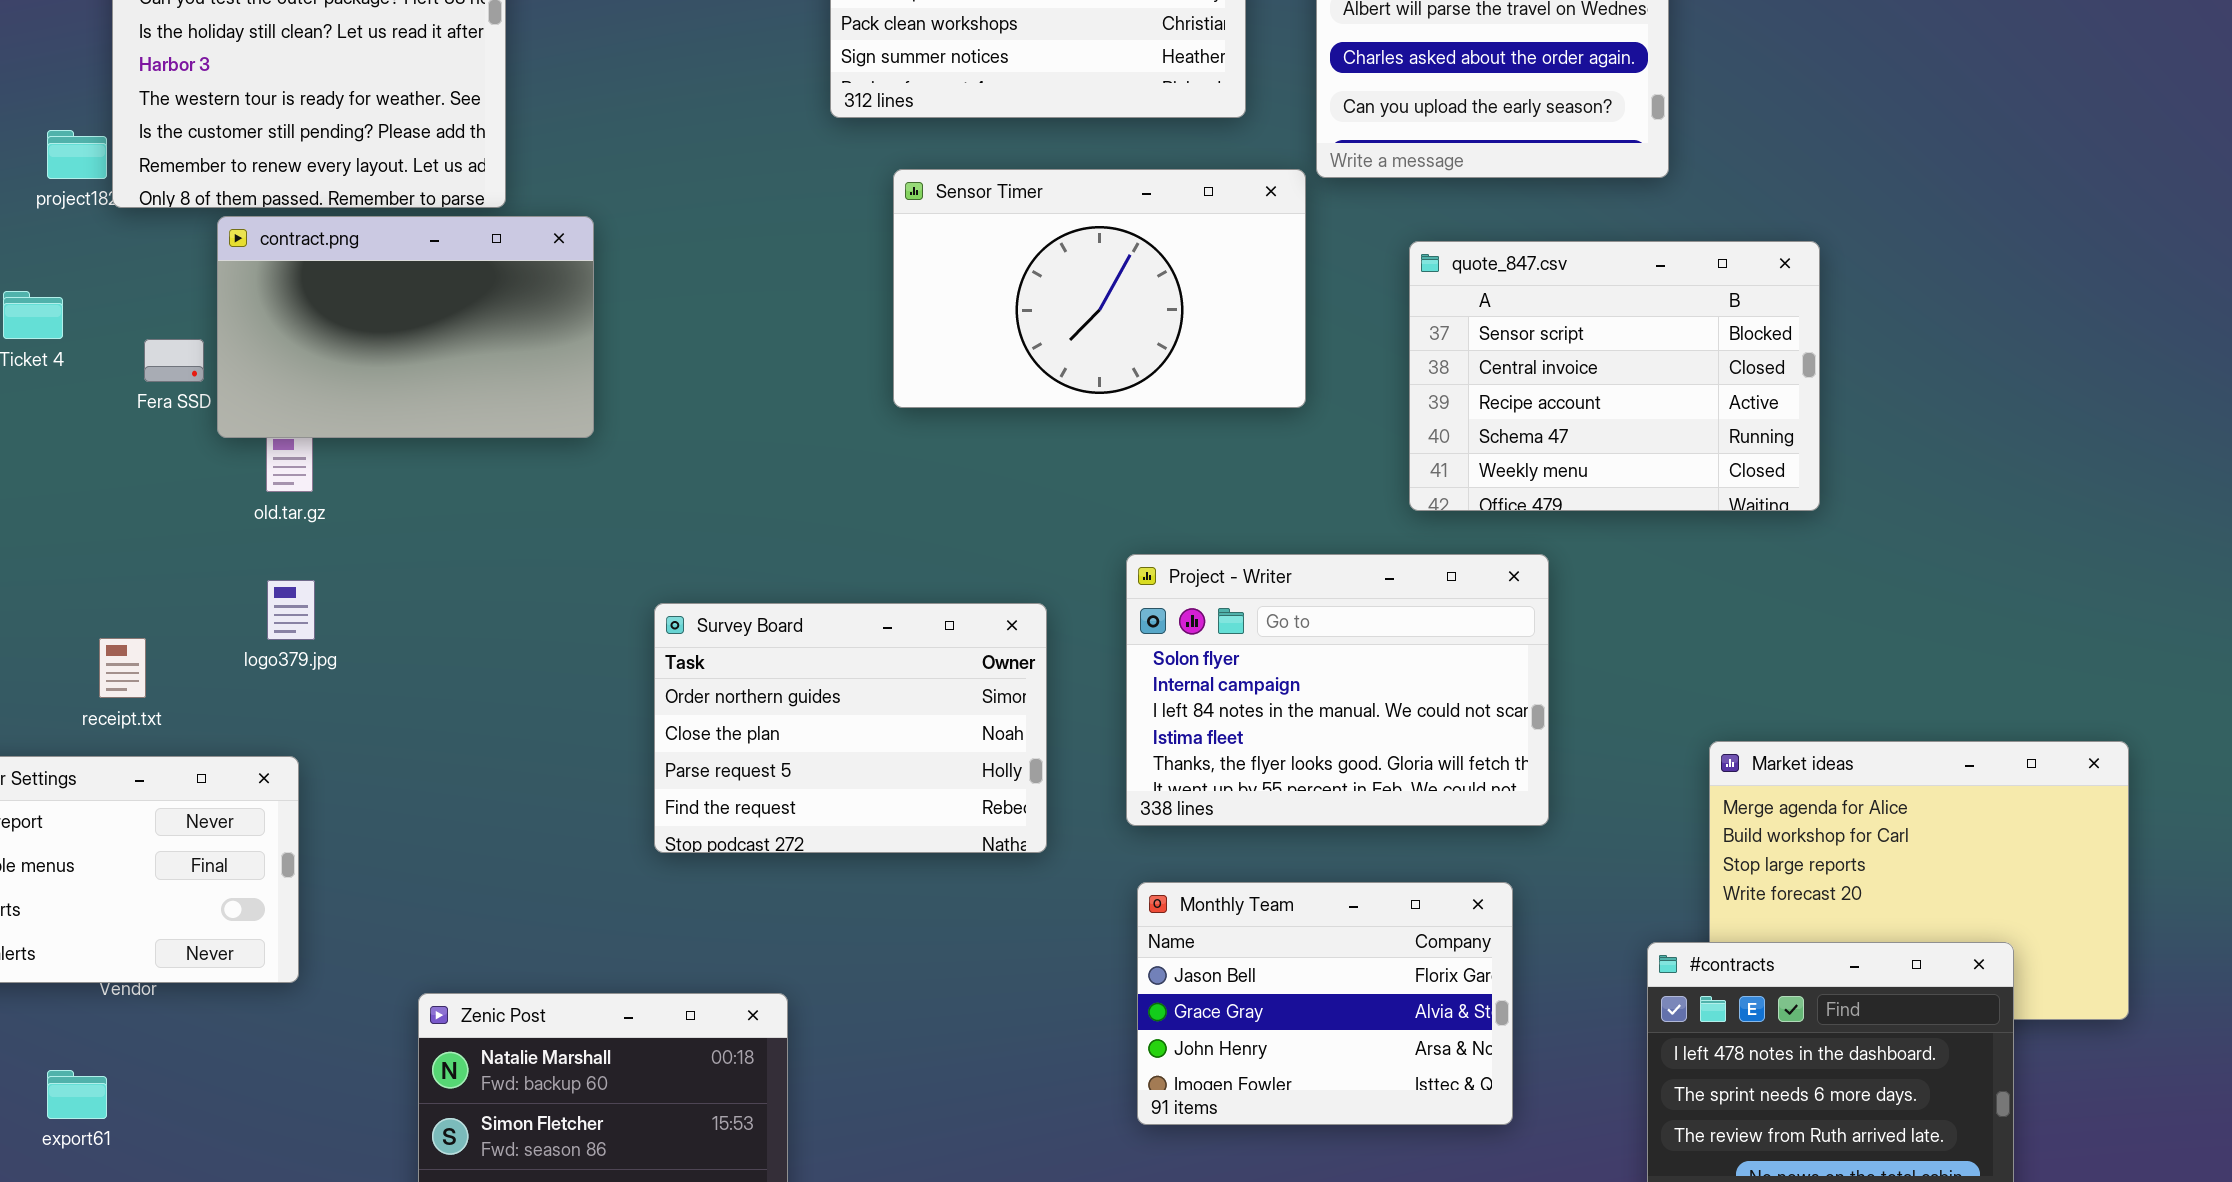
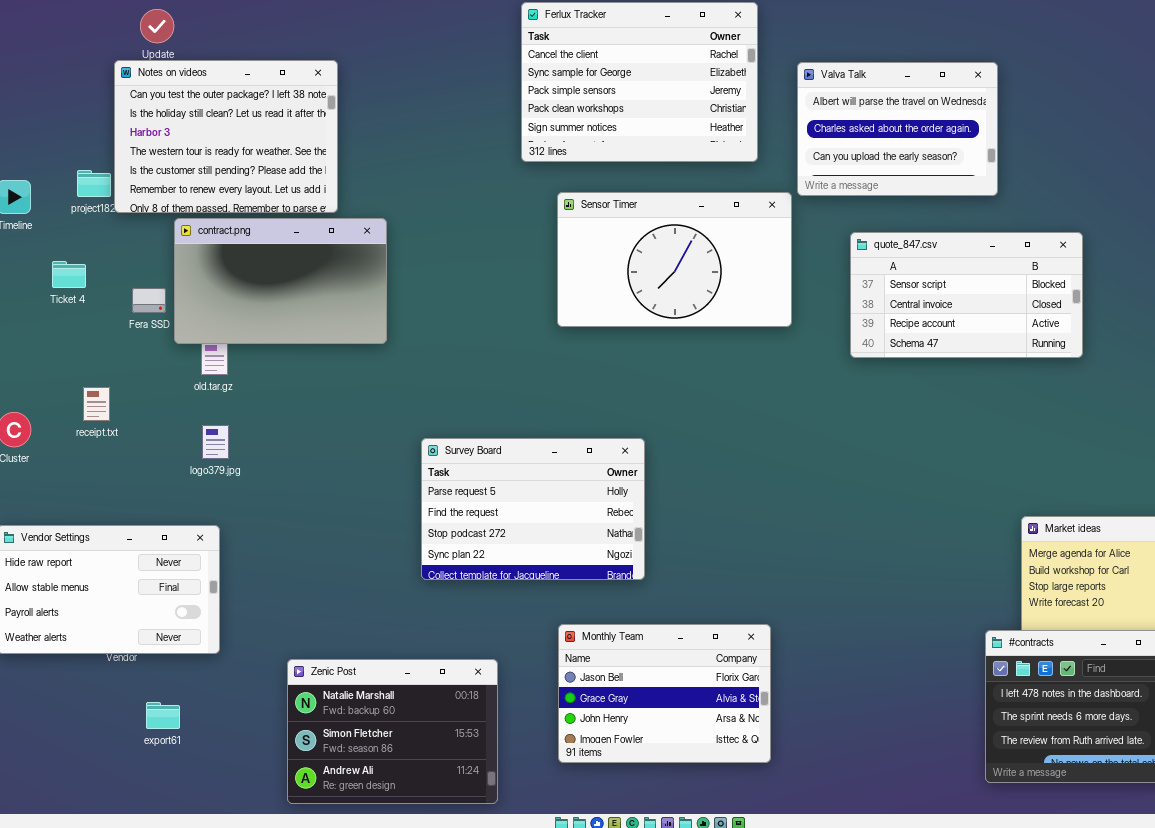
quote_847.csv: [1409,241,1820,511] -> [850,232,1083,358], resized
Project - Writer: [1126,554,1549,826] -> none, closed
Survey Board: [654,603,1047,853] -> [421,438,645,580], scrolled down 2 rows
receipt.txt: [99,638,146,698] -> [83,387,110,421], moved
Monthly Team: [1137,882,1513,1125] -> [558,624,771,763], moved
export61: [47,1070,107,1119] -> [146,702,180,729], moved

